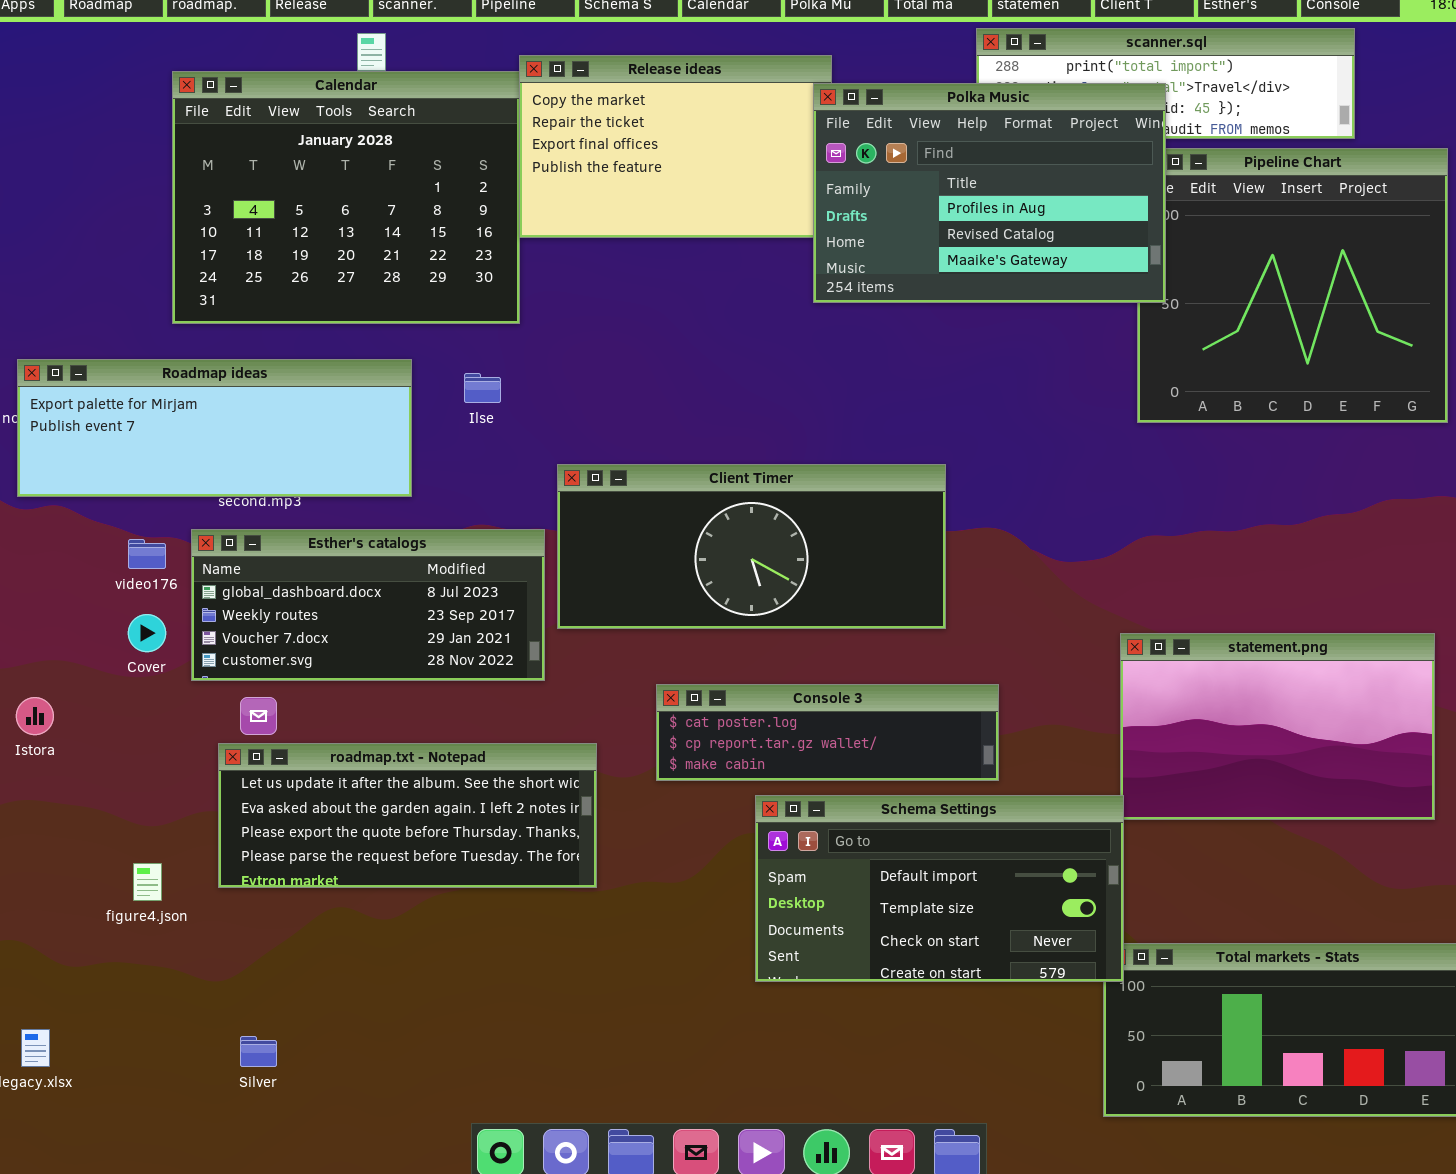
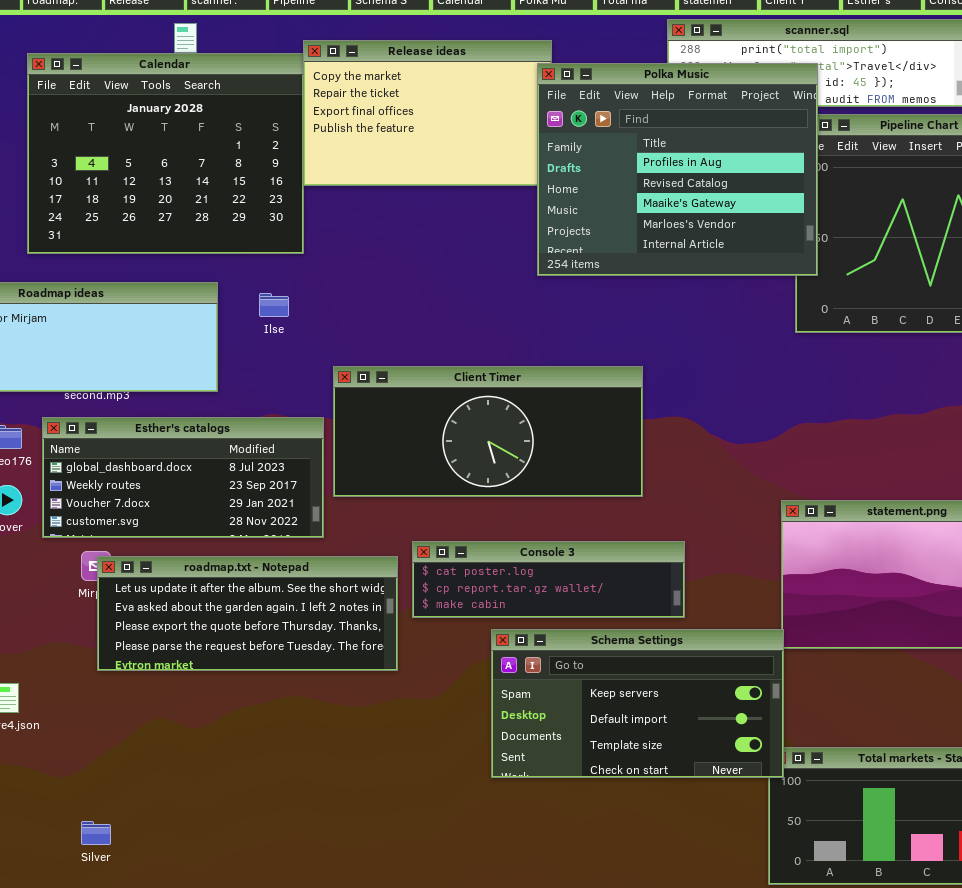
Polka Music: [813,83,1166,303] -> [537,63,818,276], resized
roadmap.txt - Notepad: [218,743,597,888] -> [97,556,398,671], moved
Schema Settings: [755,795,1124,982] -> [491,629,784,778], scrolled up 1 row

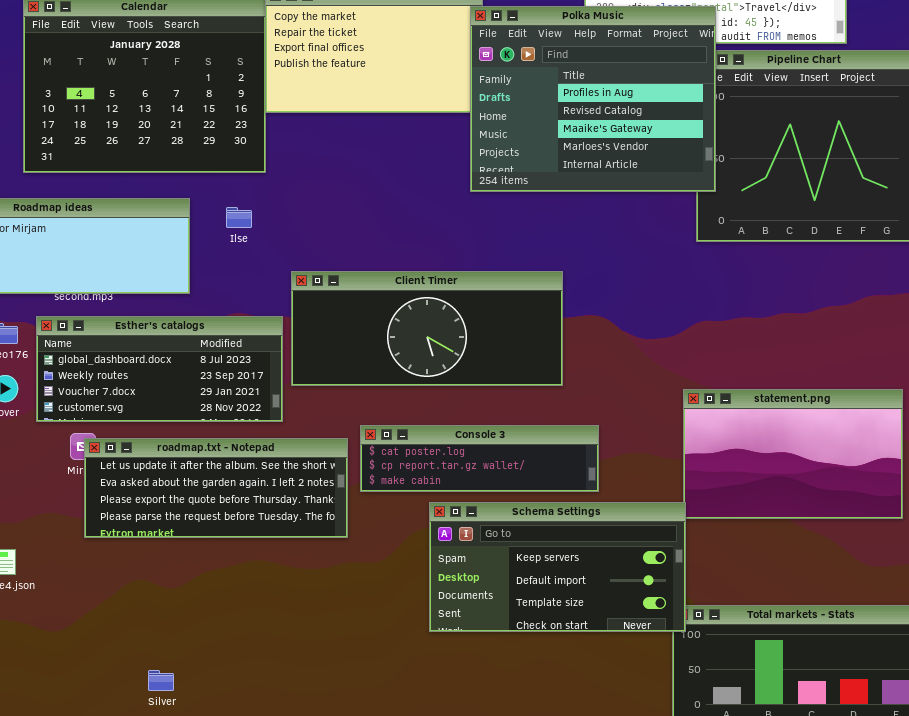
Silver: [81,821,111,845] -> [148,670,174,691], moved

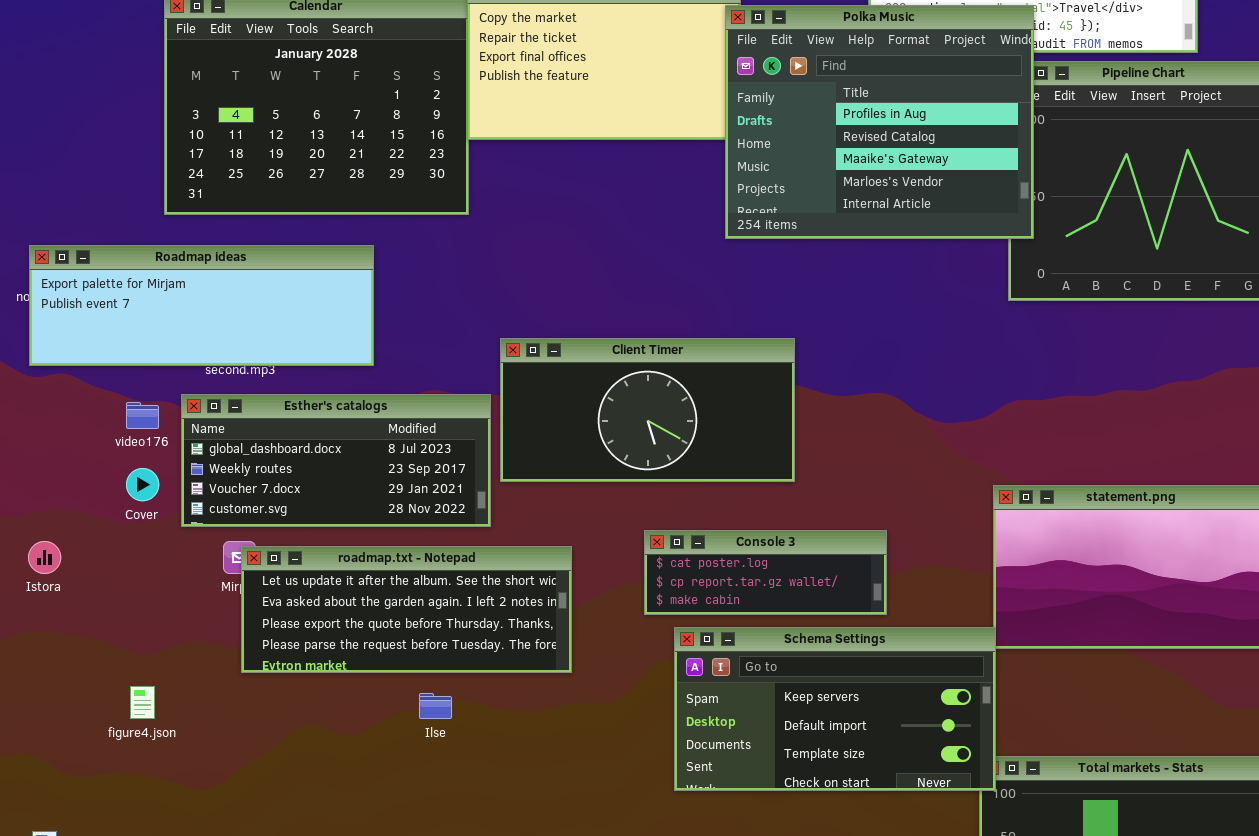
Ilse: [226,207,252,228] -> [419,693,452,719], moved
Client Timer: [291,271,563,386] -> [500,338,795,482], resized
Console 3: [360,425,599,492] -> [644,530,887,615], resized

